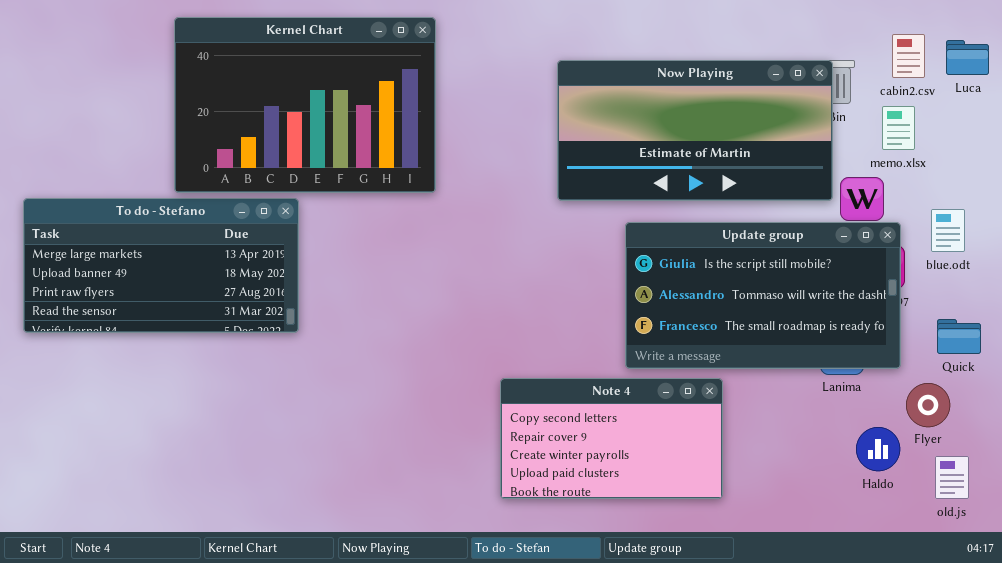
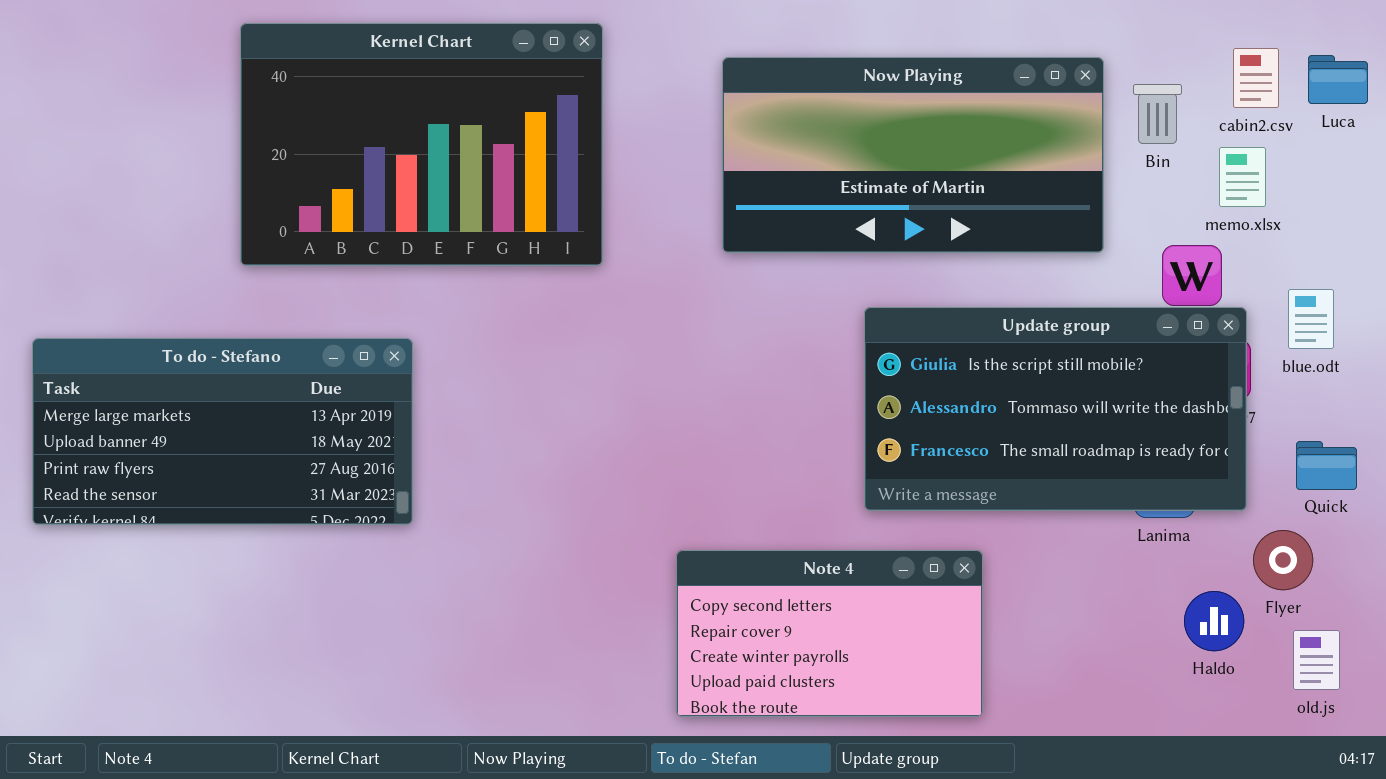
Now Playing: [557,60,833,201] -> [722,57,1104,253], moved
To do - Stefano: [23,198,299,333] -> [32,338,413,525], moved
Note 4: [500,378,723,499] -> [676,550,983,717], moved

